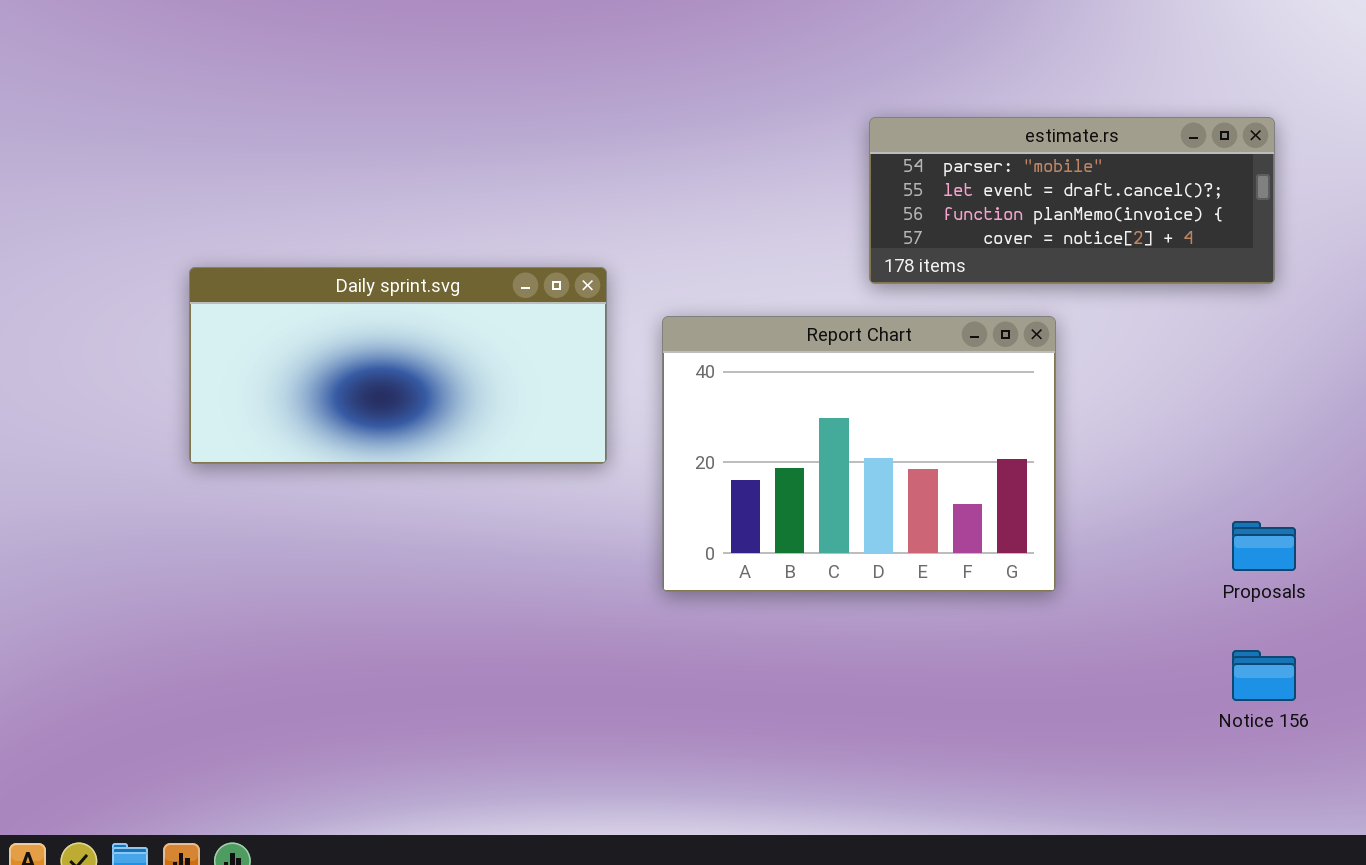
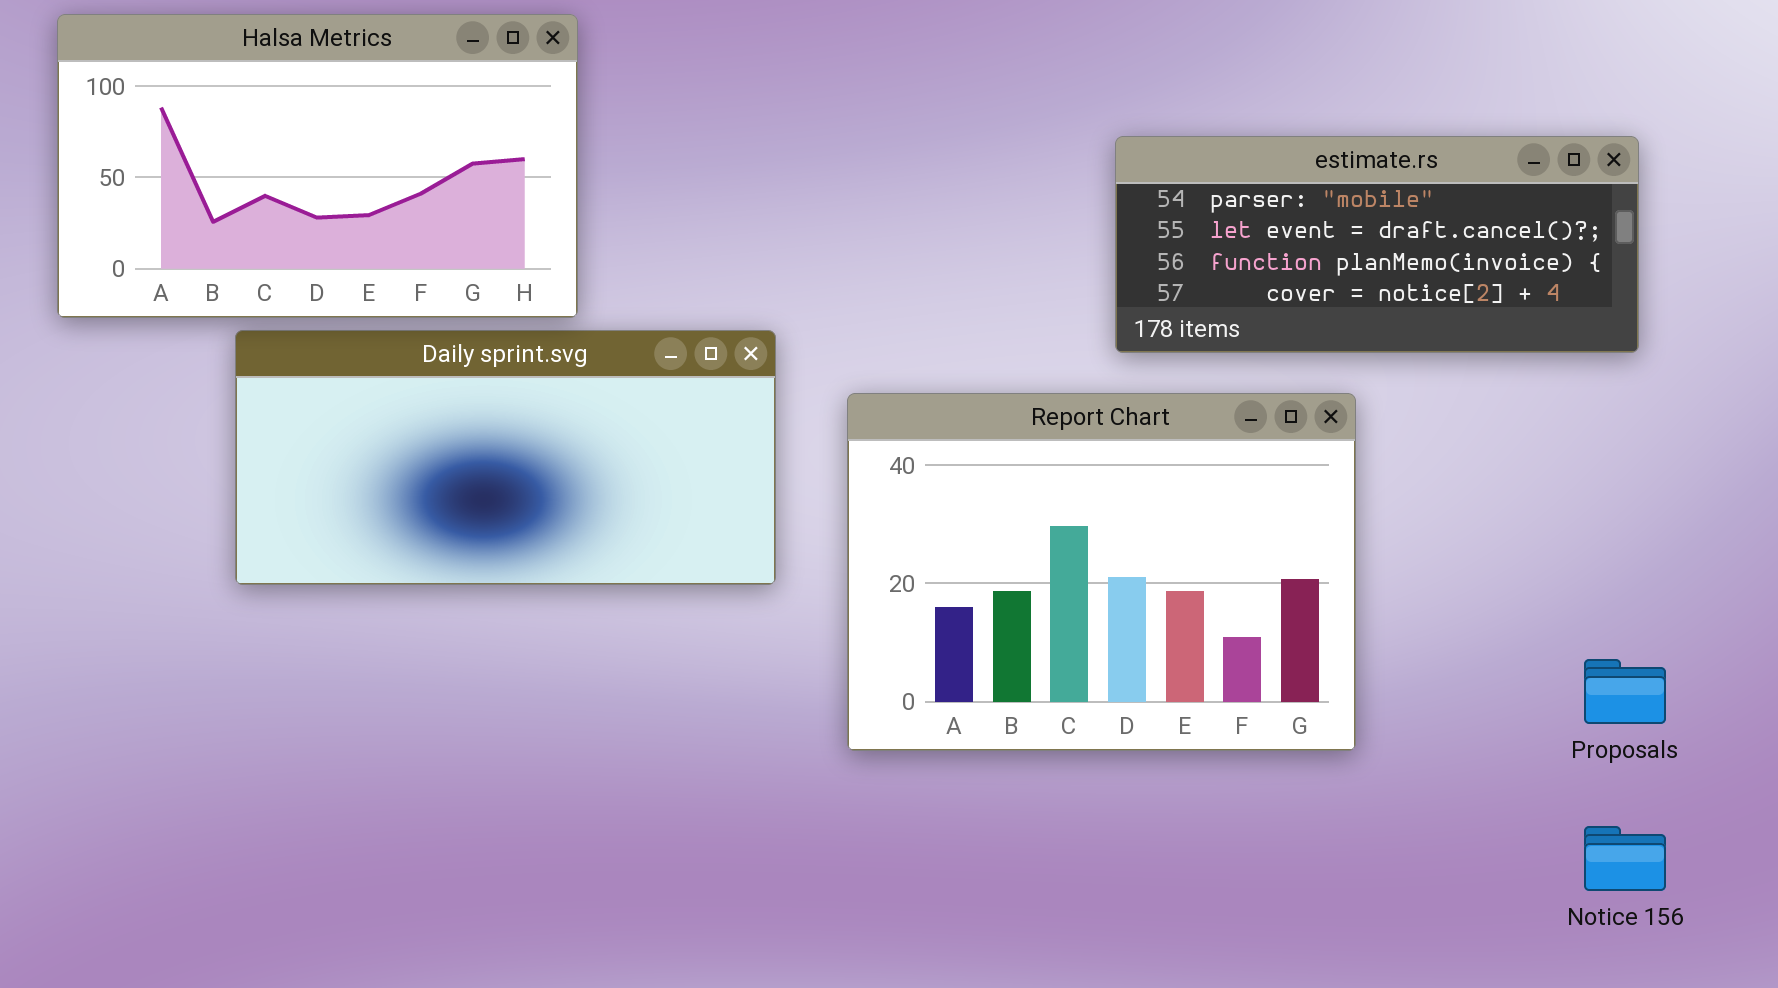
Halsa Metrics: none -> [57,14,578,318], opened

